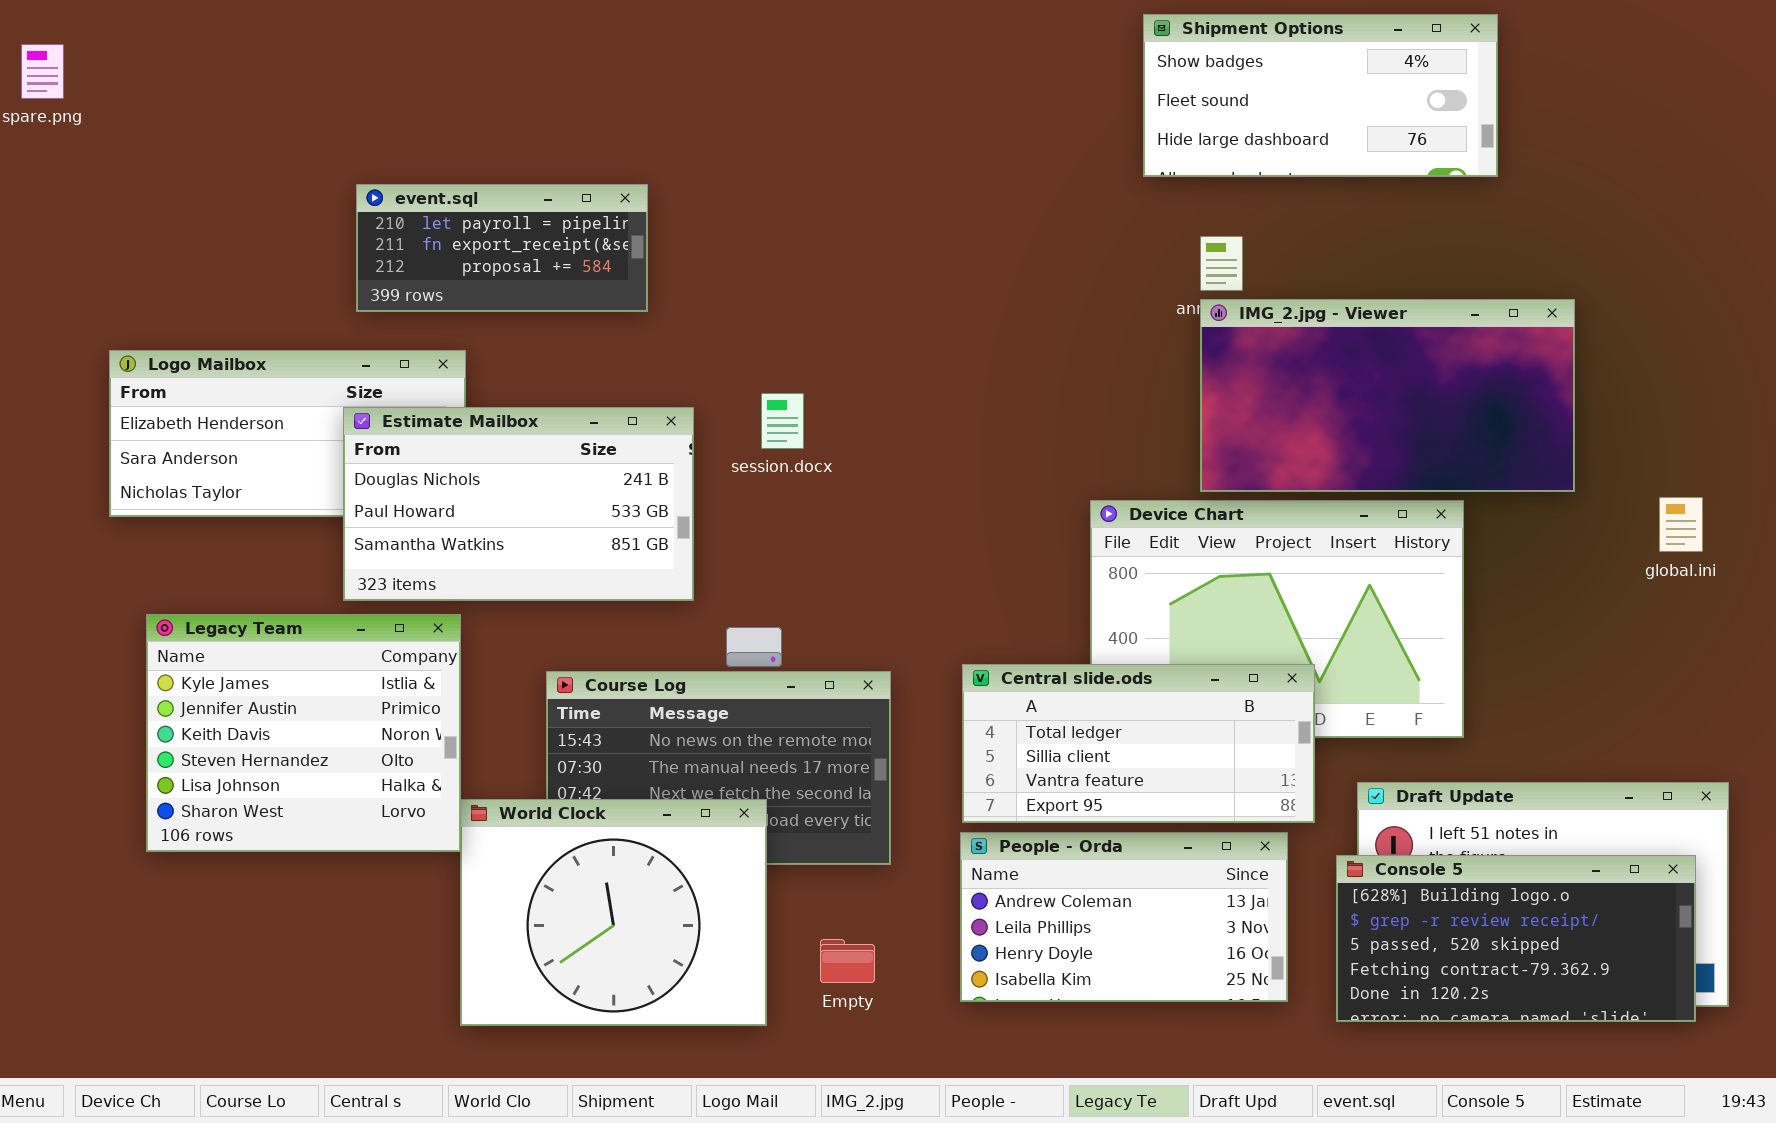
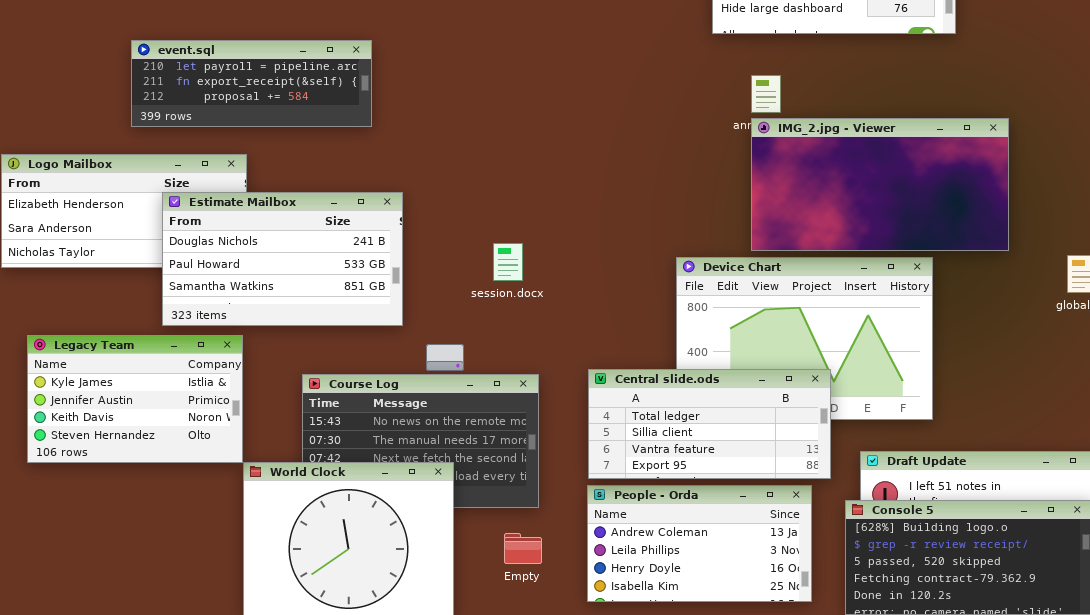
event.sql: [356,184,648,312] -> [131,40,372,127], resized
session.docx: [761,393,804,449] -> [493,243,523,281], moved
Legacy Team: [146,614,461,852] -> [27,335,243,463], resized
Empty: [820,939,875,983] -> [504,533,542,564], moved

